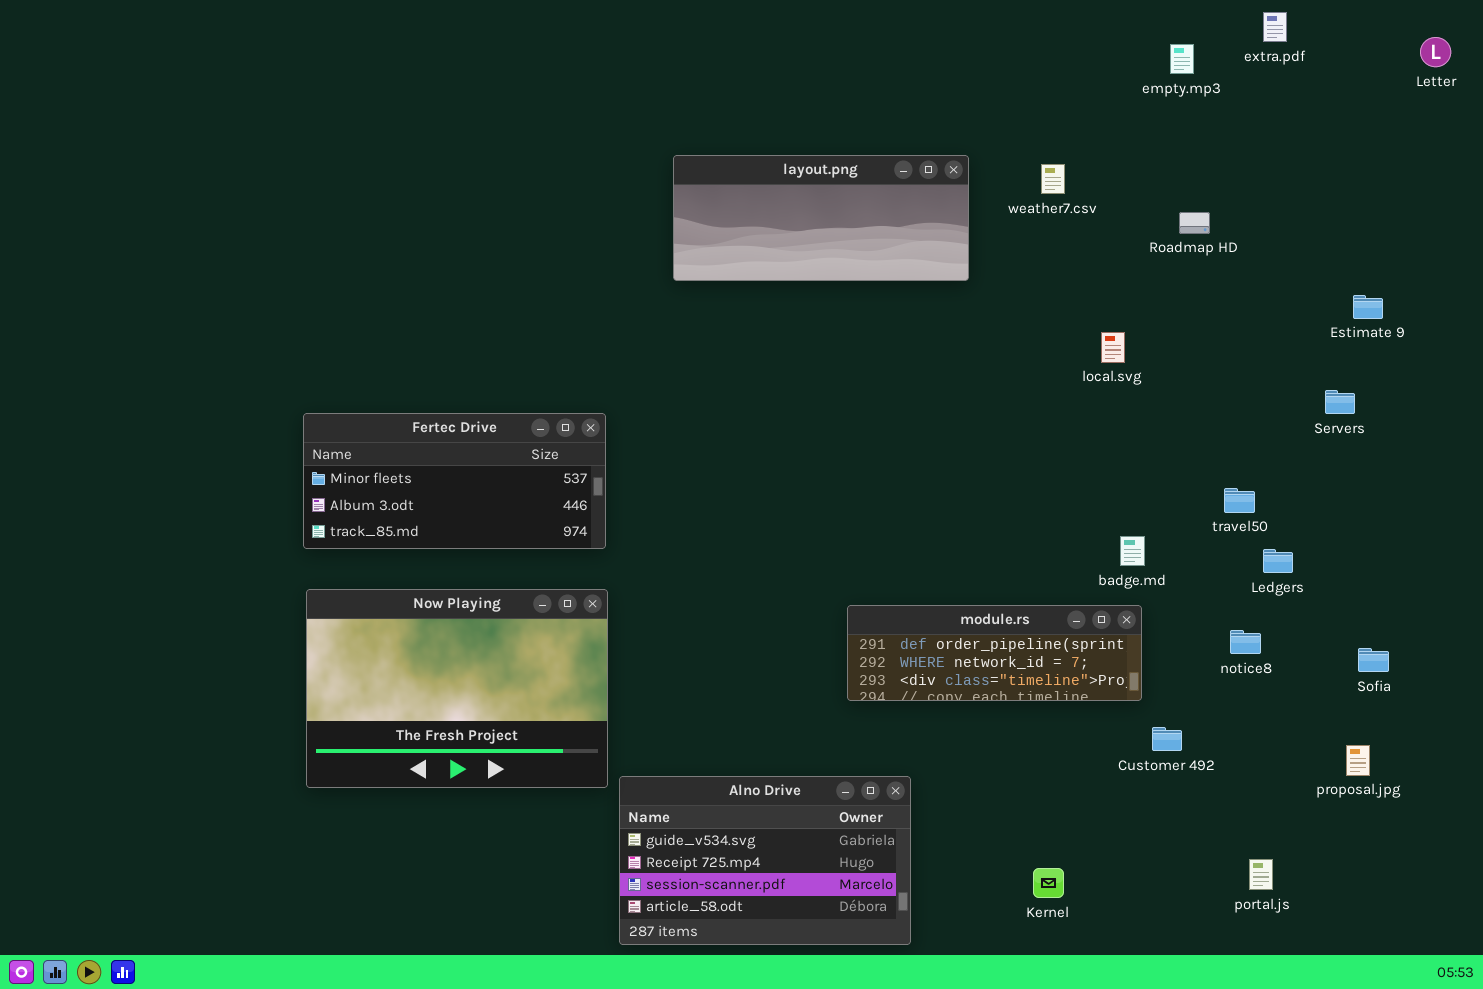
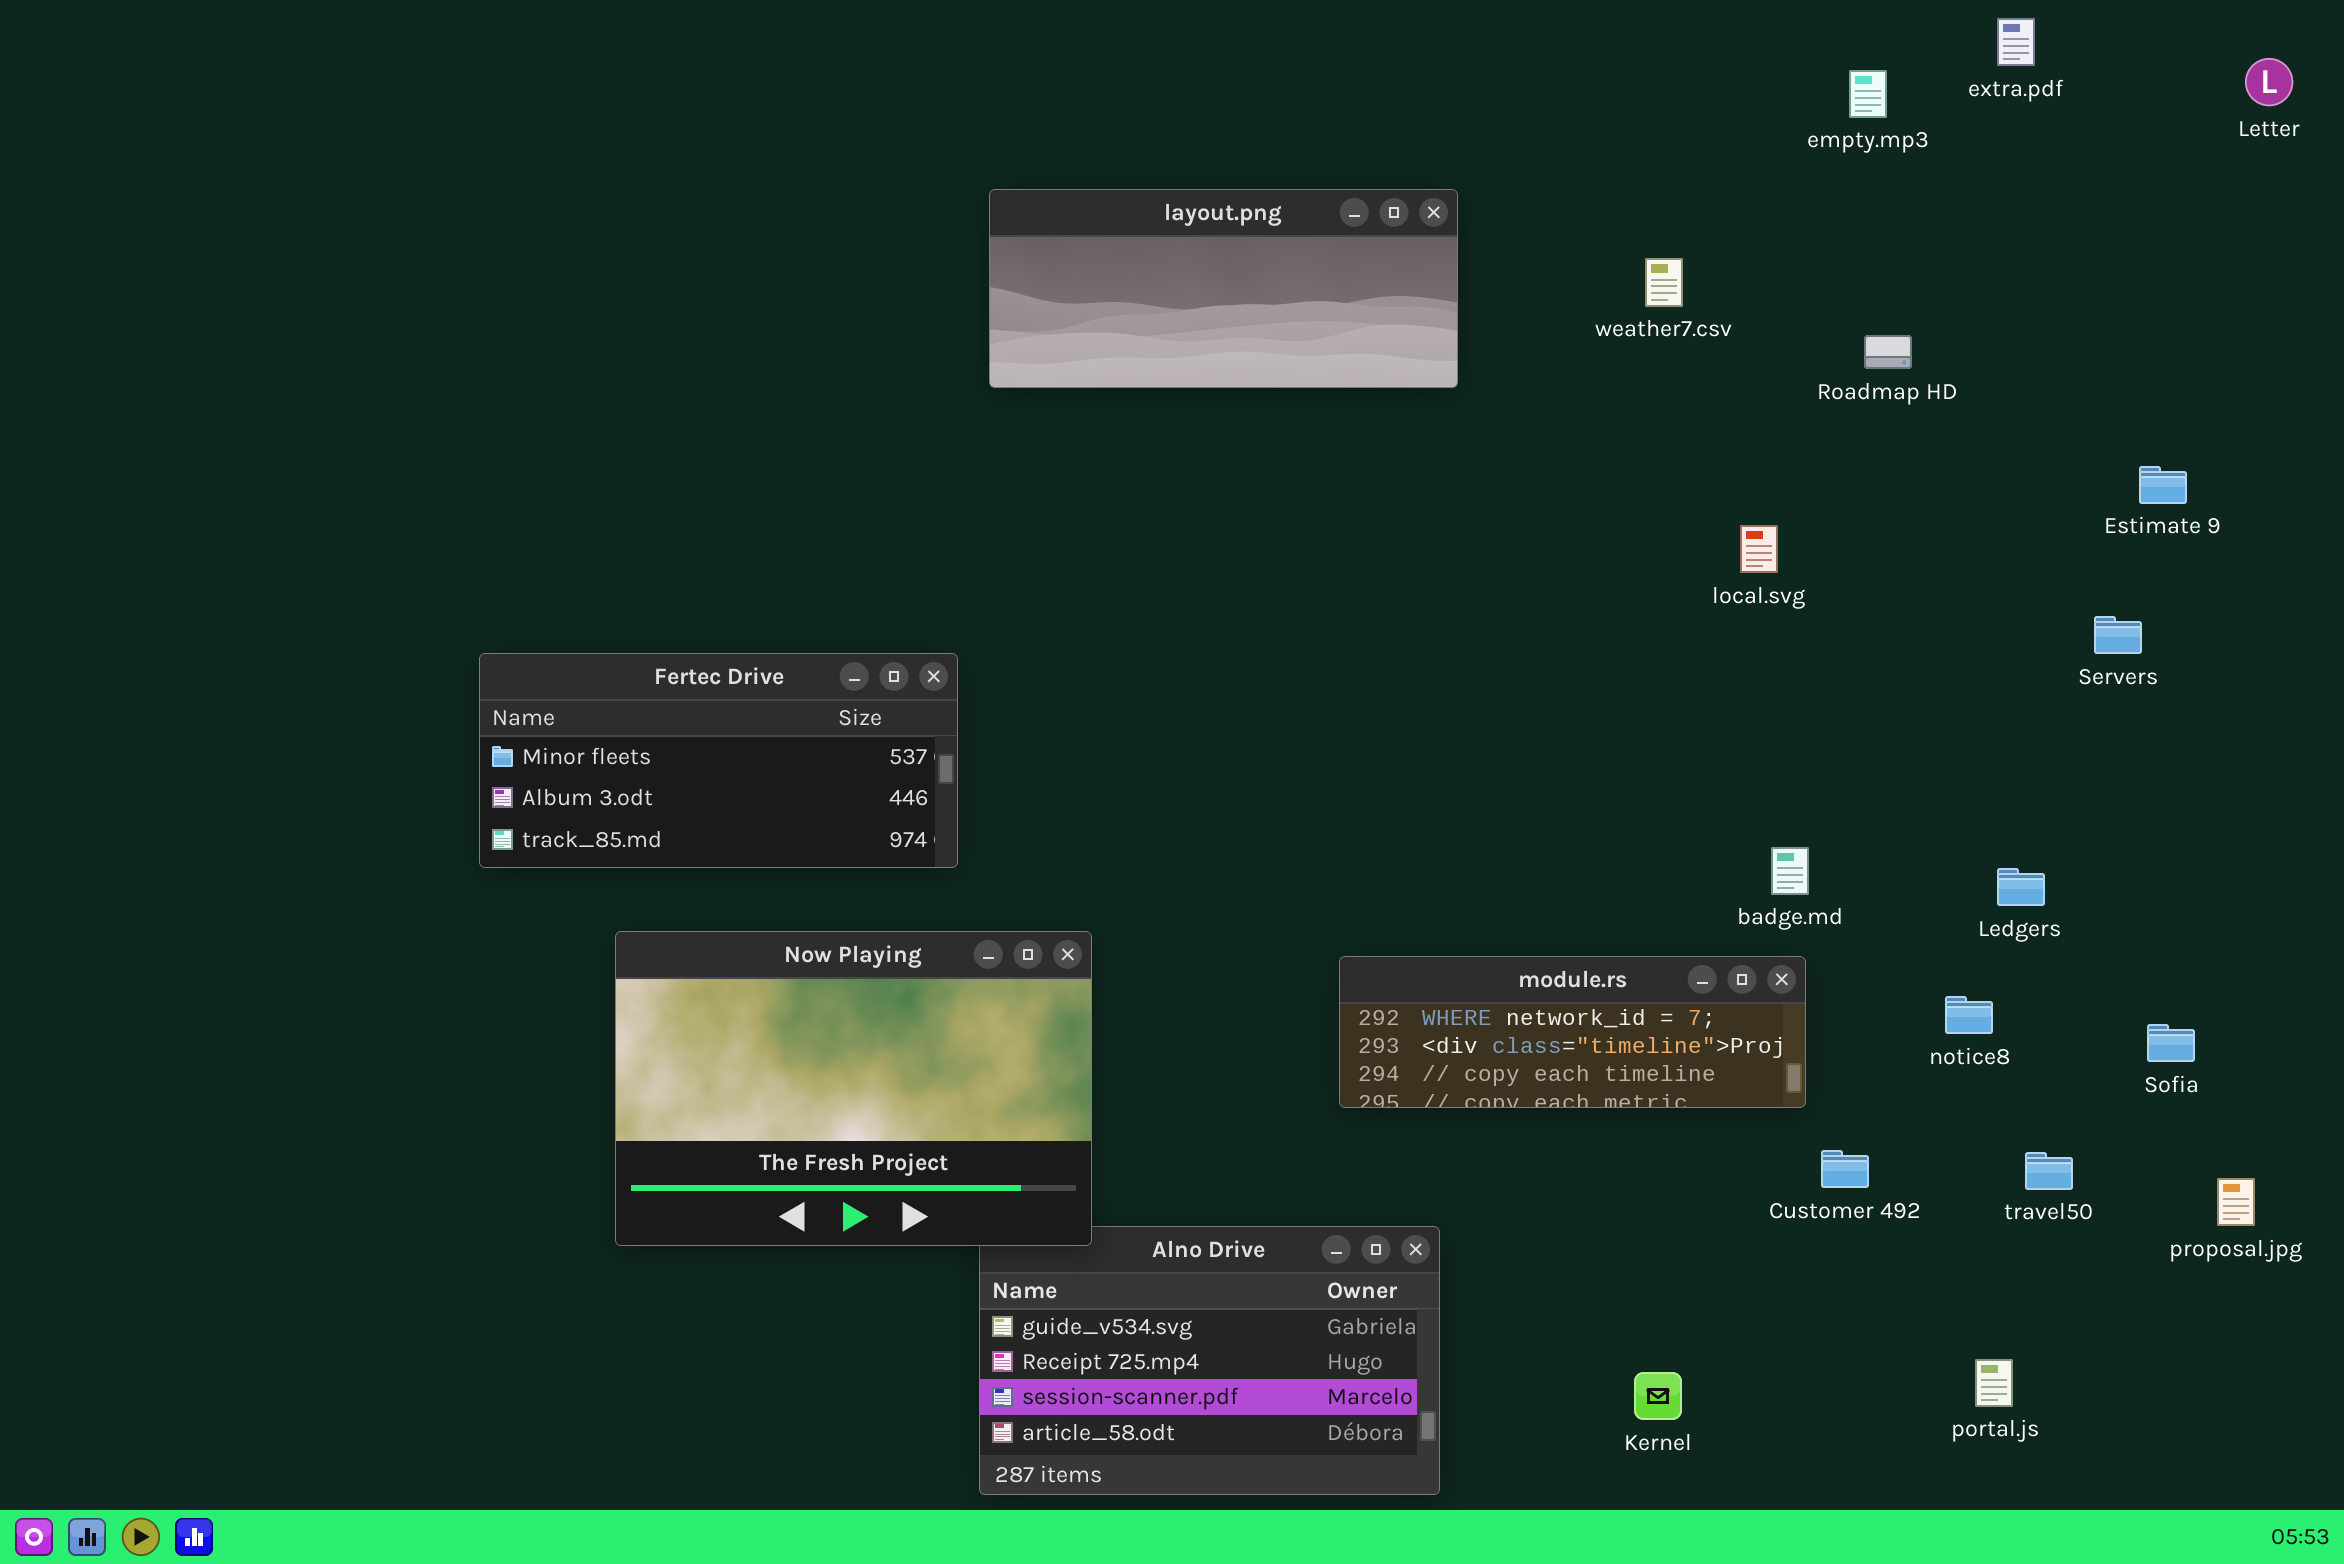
layout.png: [673,155,969,281] -> [989,189,1458,388], moved
travel50: [1224,488,1255,513] -> [2025,1152,2073,1190], moved
Now Playing: [306,589,608,788] -> [615,931,1092,1246], moved
module.rs: [847,605,1142,701] -> [1339,956,1806,1108], scrolled down 1 row
proposal.jpg: [1346,745,1370,776] -> [2217,1178,2255,1226], moved

